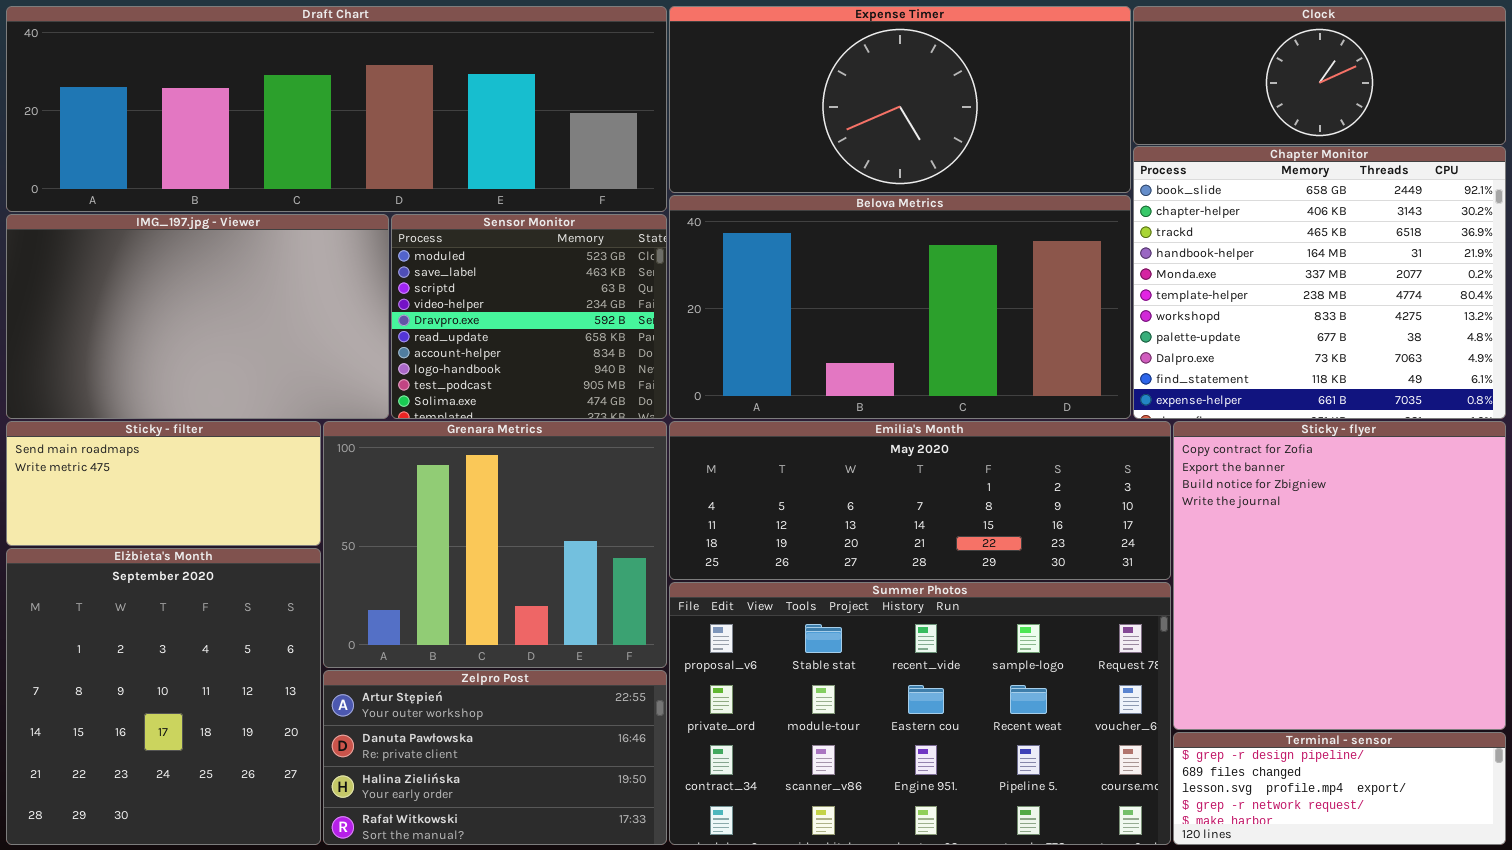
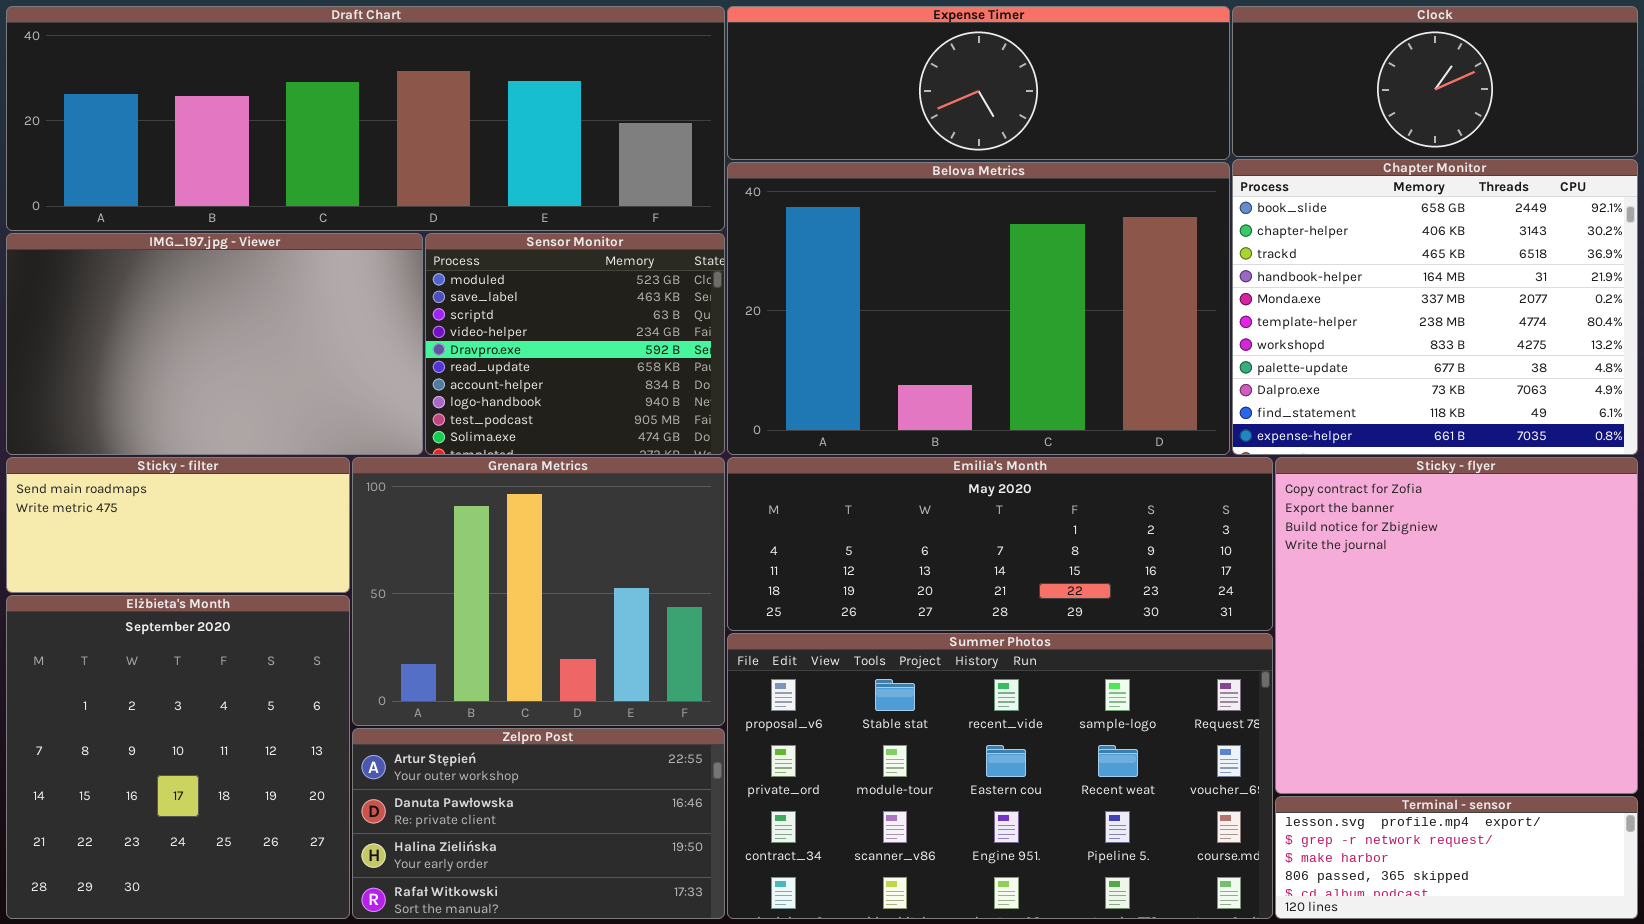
Expense Timer: [669,6,1131,193] -> [727,6,1230,160], resized
Belova Metrics: [669,195,1131,419] -> [727,162,1230,455], resized
Terminal - sensor: [1173,732,1506,845] -> [1275,796,1638,919], scrolled down 2 rows

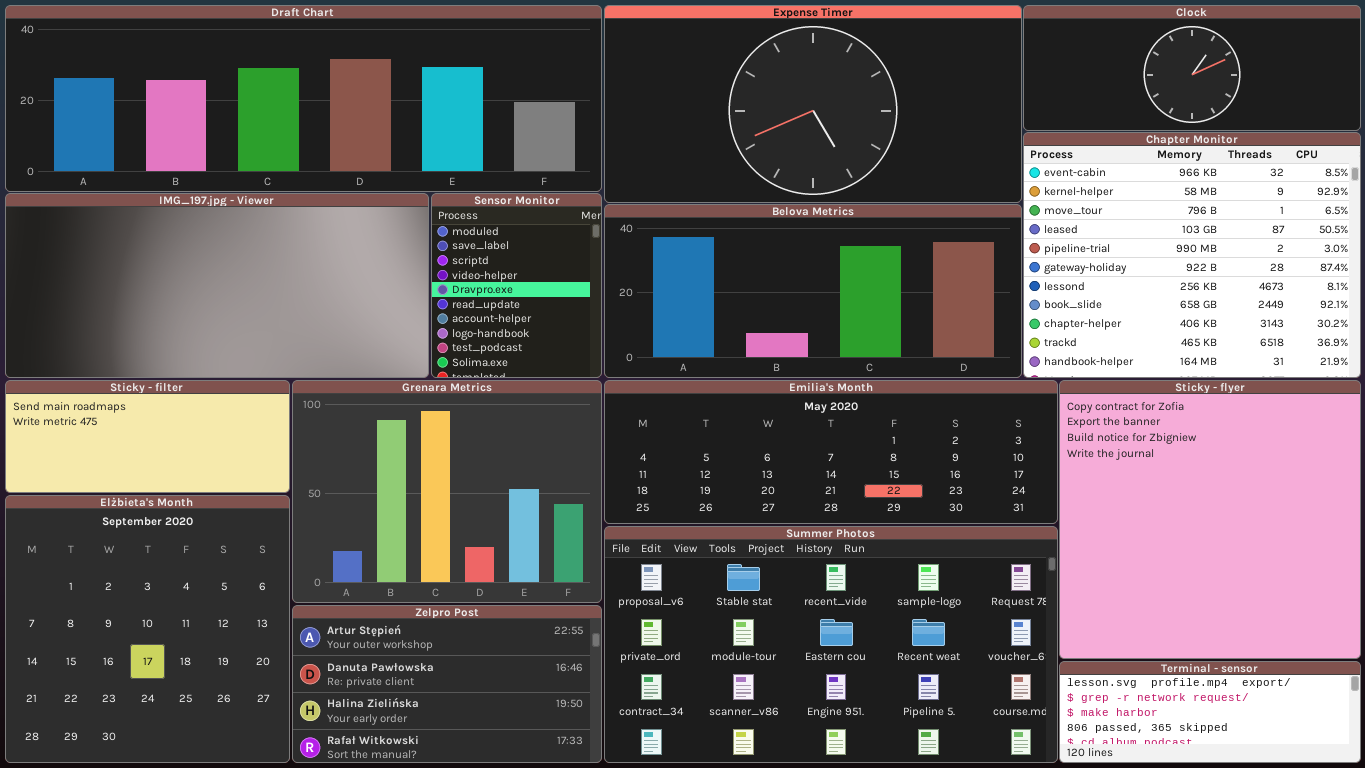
Expense Timer: [727,6,1230,160] -> [604,5,1022,203], resized
Chapter Monitor: [1232,159,1638,455] -> [1023,132,1361,378], scrolled up 7 rows
Belova Metrics: [727,162,1230,455] -> [604,204,1022,378], resized
IMG_197.jpg - Viewer: [6,233,423,455] -> [5,193,429,378], resized
Sensor Monitor: [425,233,725,455] -> [431,193,602,378], resized

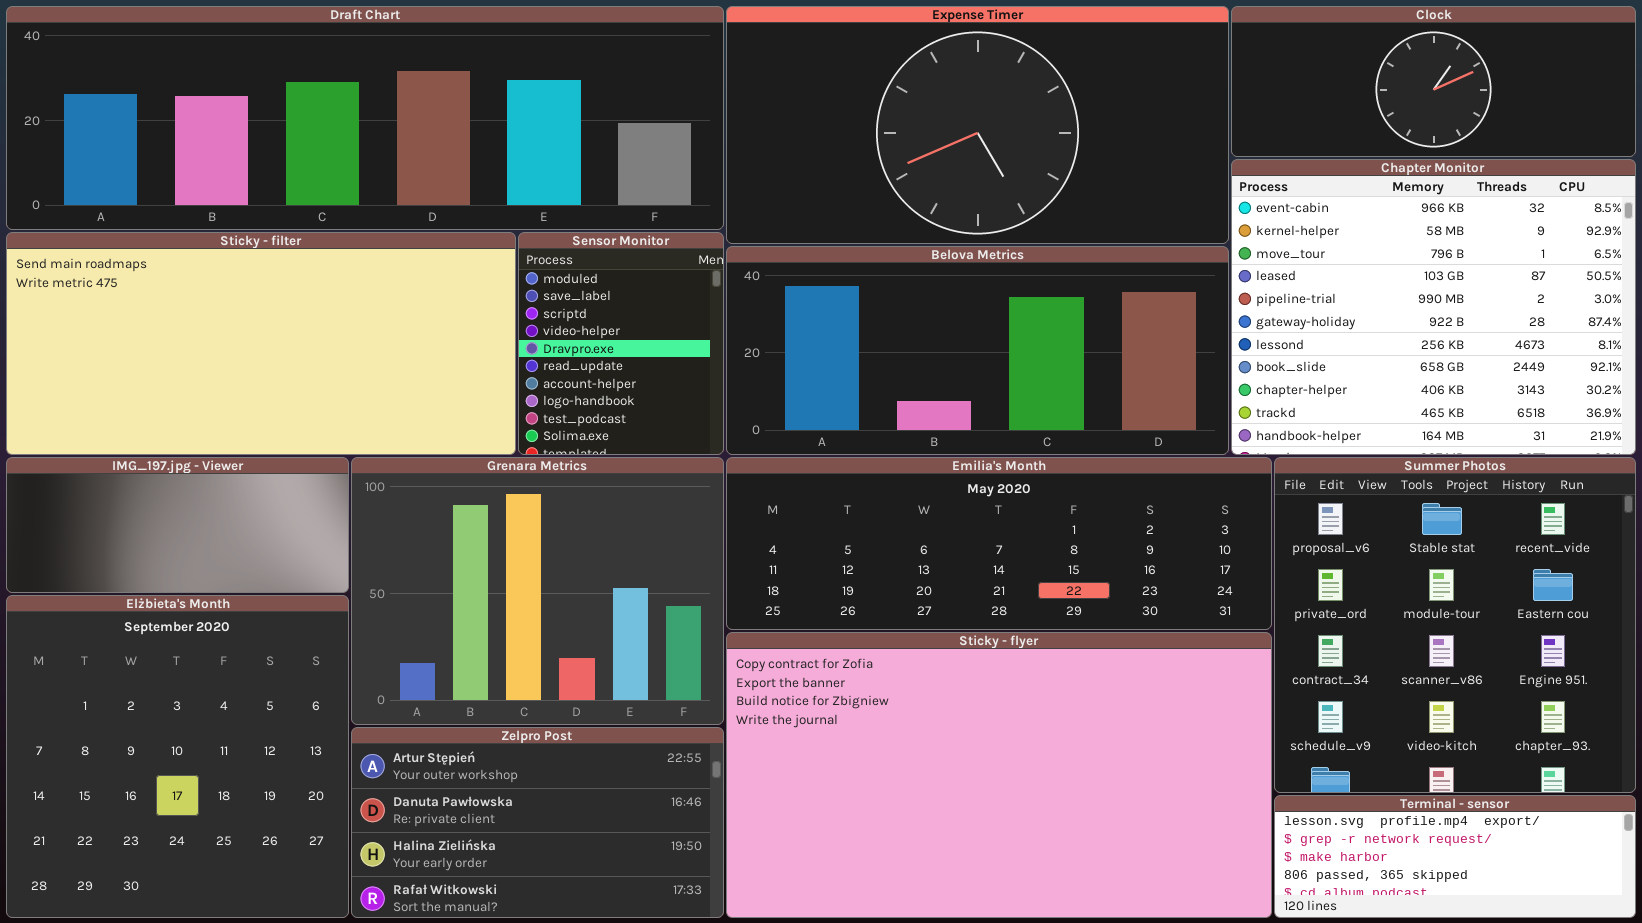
IMG_197.jpg - Viewer: [5,193,429,378] -> [6,457,349,593], moved, resized
Sticky - filter: [5,380,290,493] -> [6,232,516,455], moved, resized
Sticky - flyer: [1059,380,1361,659] -> [726,632,1272,918], moved, resized
Summer Photos: [604,526,1058,763] -> [1274,457,1636,793], moved, resized

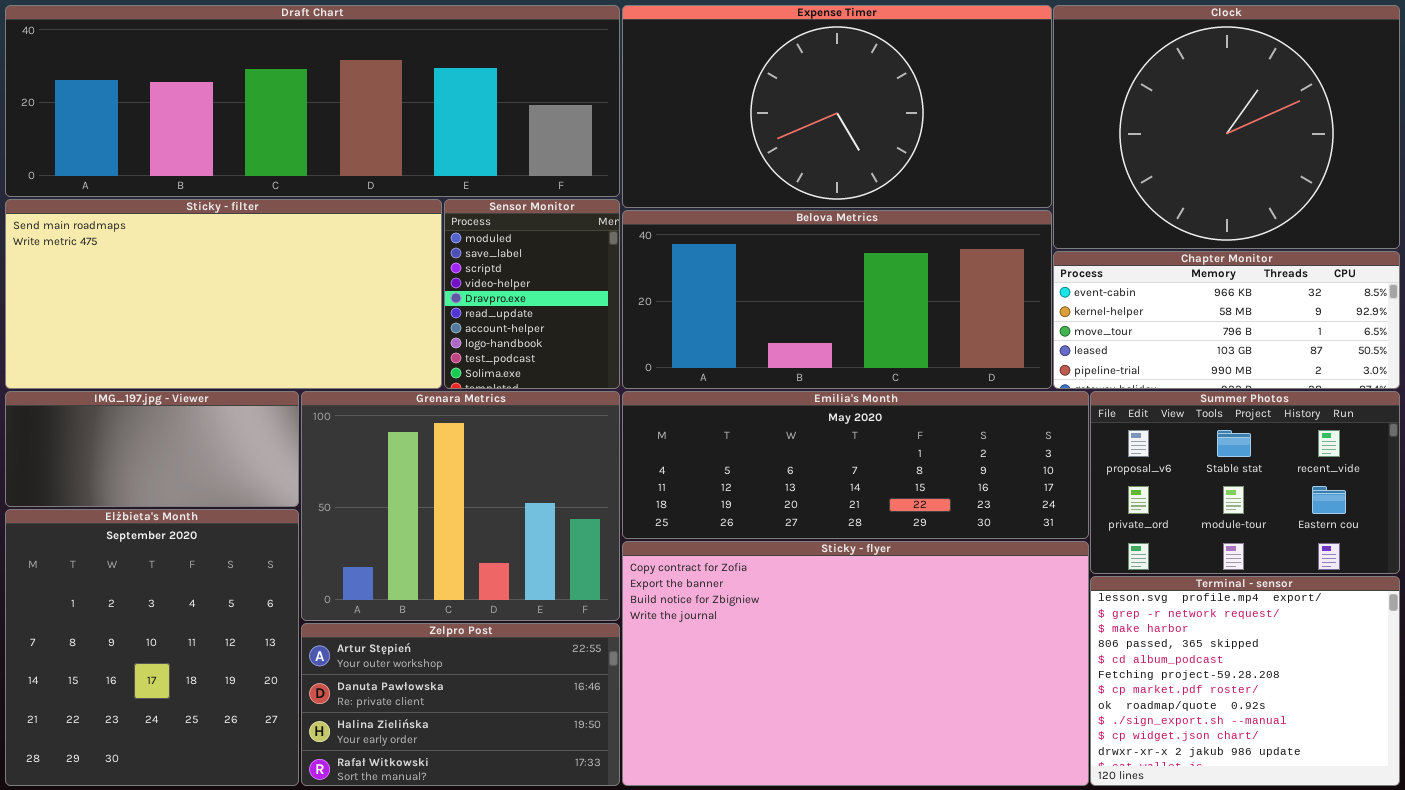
Clock: [1231,6,1636,157] -> [1053,5,1400,249], resized
Chapter Monitor: [1231,159,1636,455] -> [1053,251,1400,389], resized
Summer Photos: [1274,457,1636,793] -> [1090,391,1400,574], resized
Terminal - sensor: [1274,795,1636,918] -> [1090,576,1400,786], resized

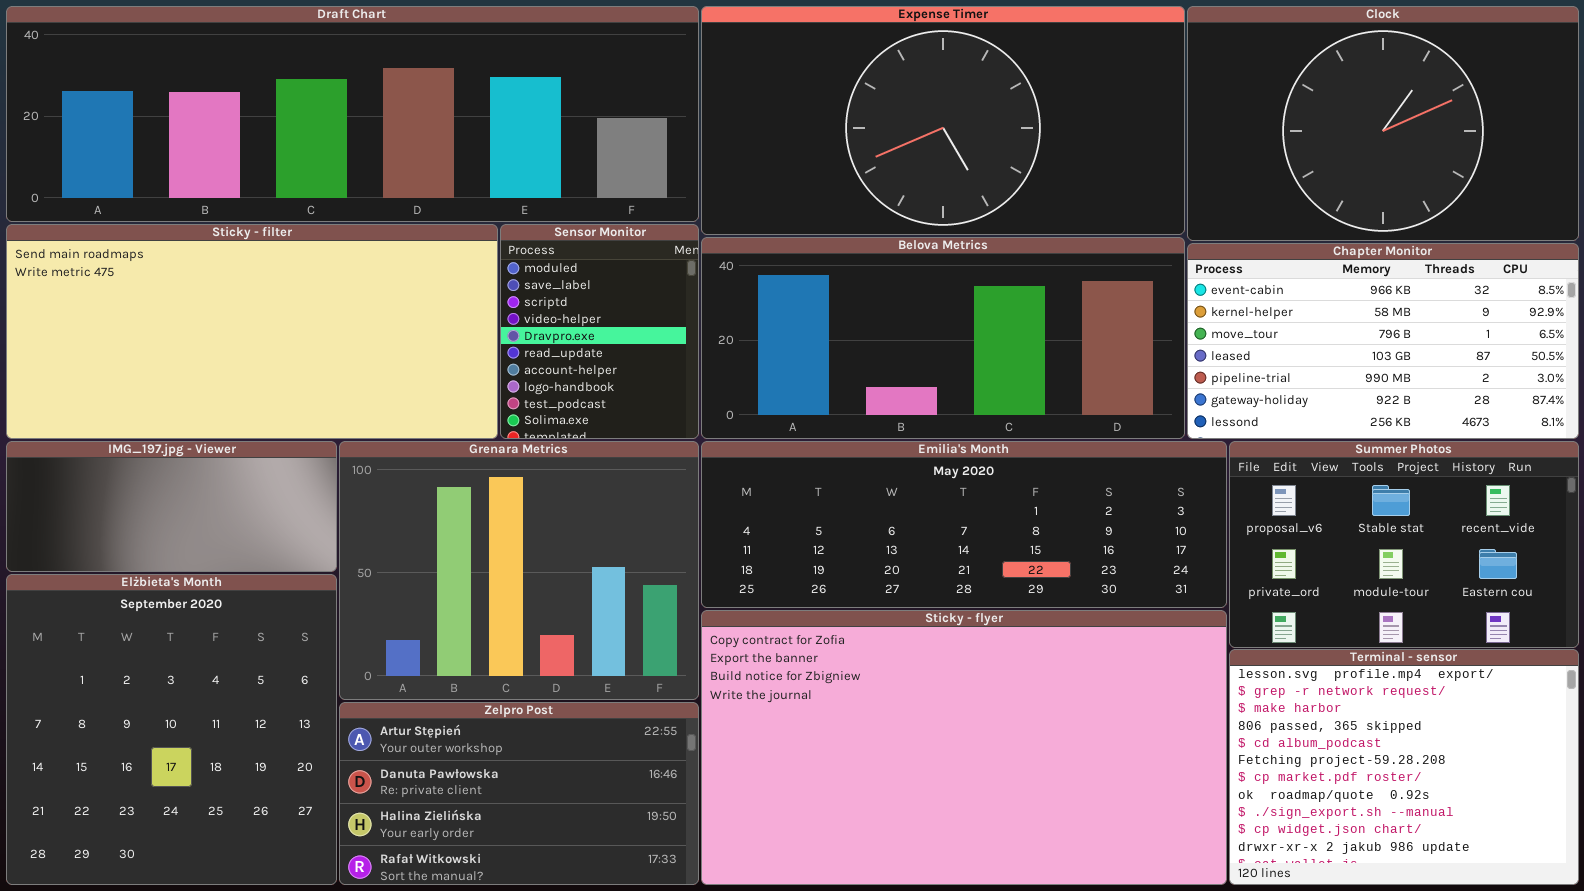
Clock: [1053,5,1400,249] -> [1187,6,1579,241], resized
Chapter Monitor: [1053,251,1400,389] -> [1187,243,1579,439], resized

